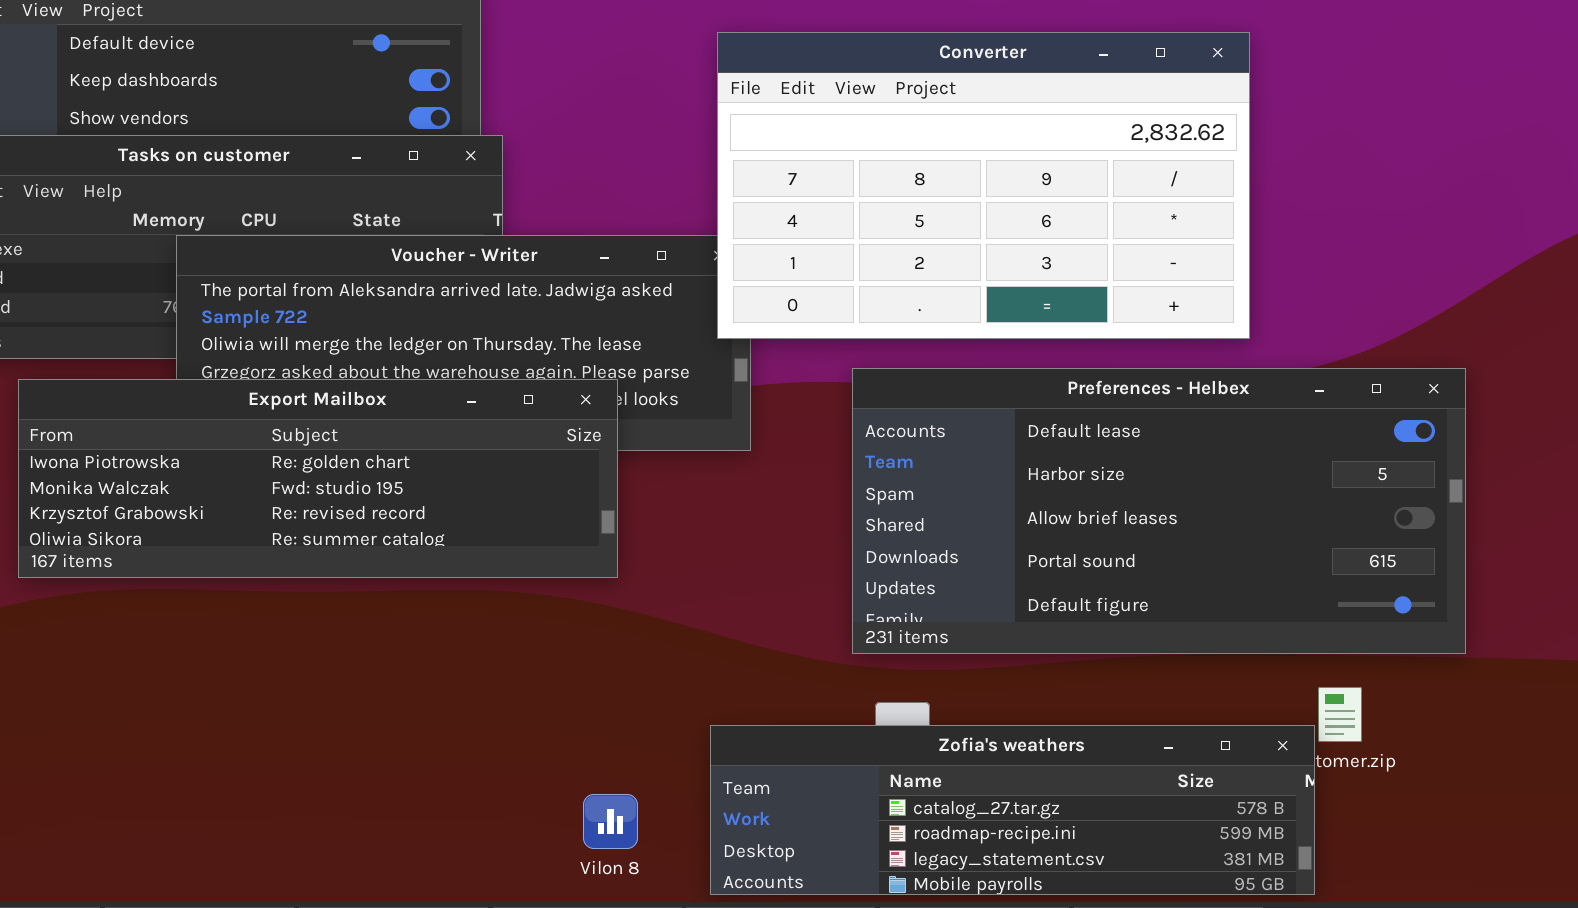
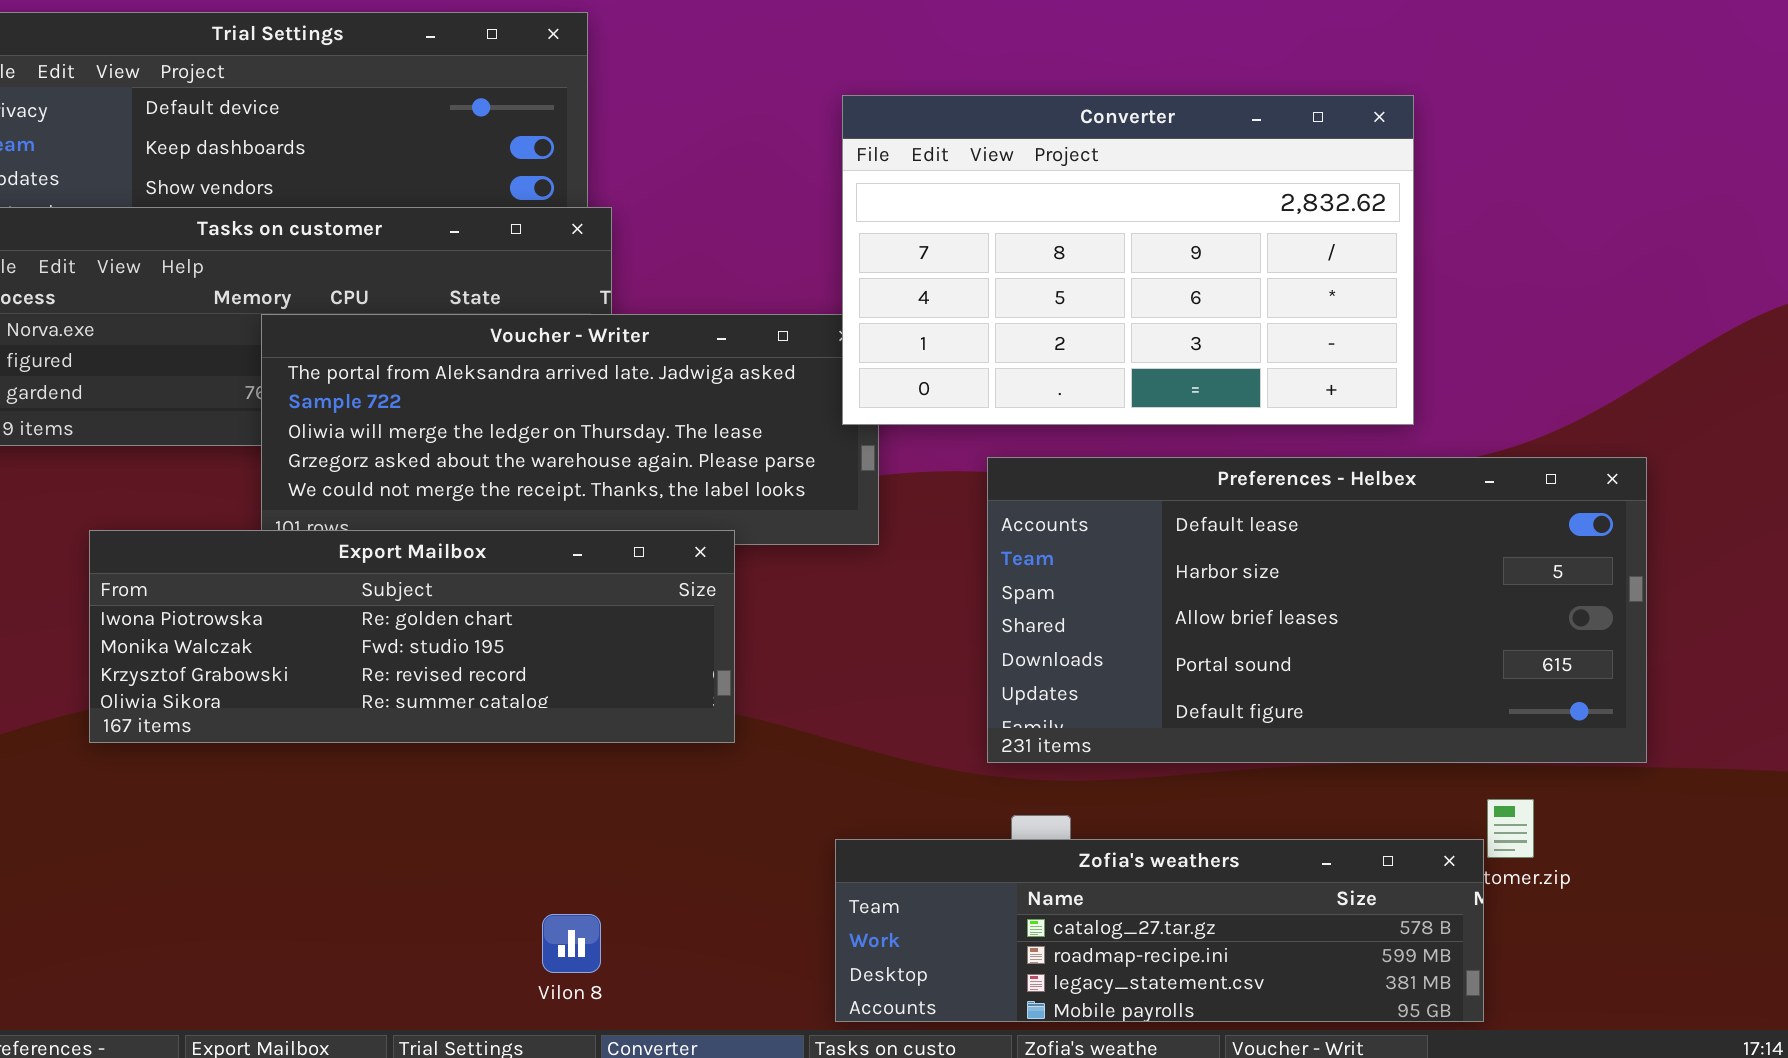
Export Mailbox: [18,379,618,578] -> [89,530,735,743], moved
Vilon 8: [583,794,638,849] -> [542,914,601,973], moved

